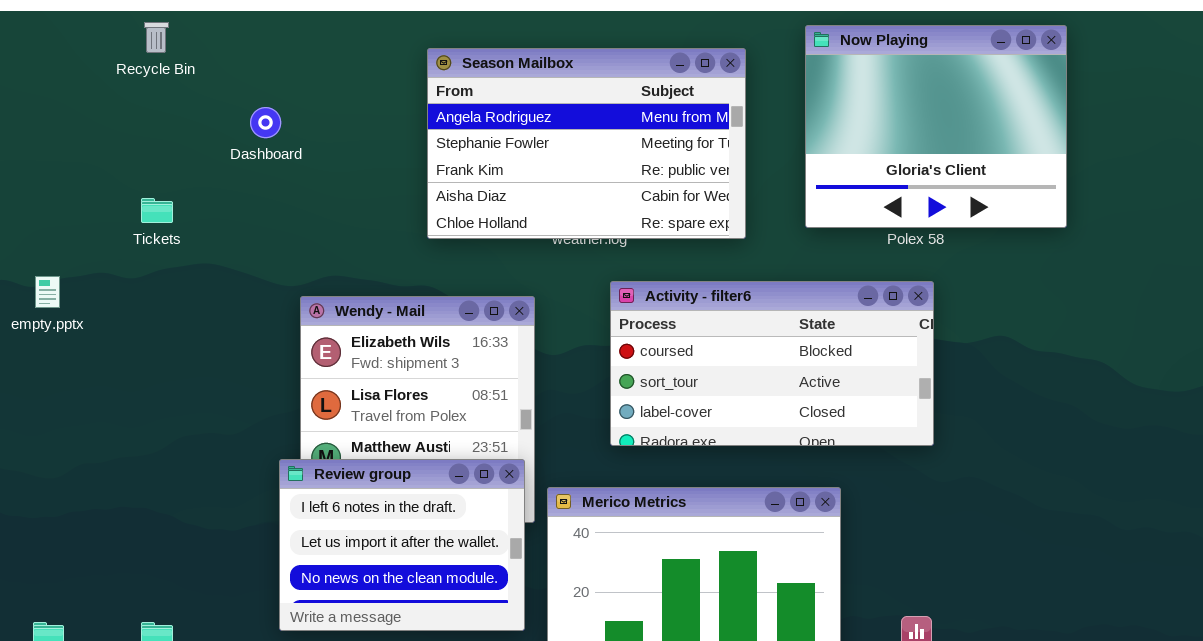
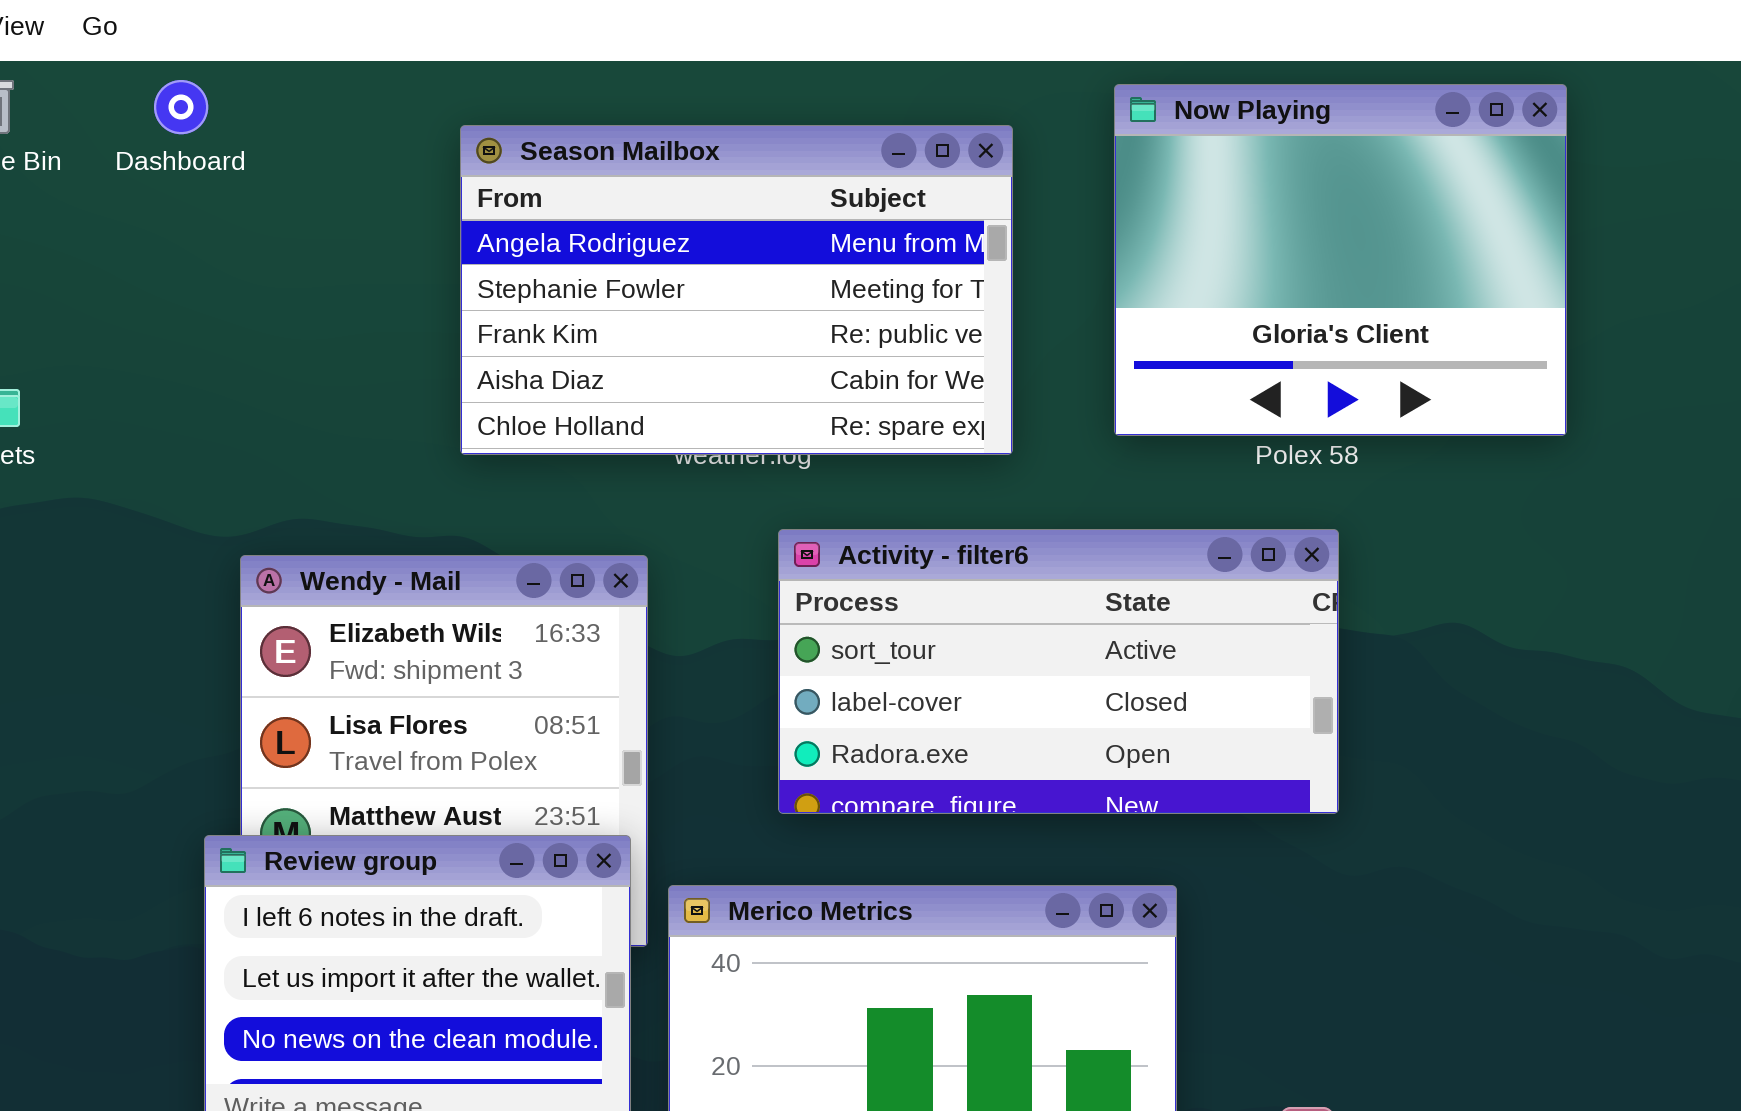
Dashboard: [250,107,281,138] -> [154,80,208,134], moved
Activity - filter6: [610,281,934,446] -> [778,529,1339,814], scrolled down 1 row

